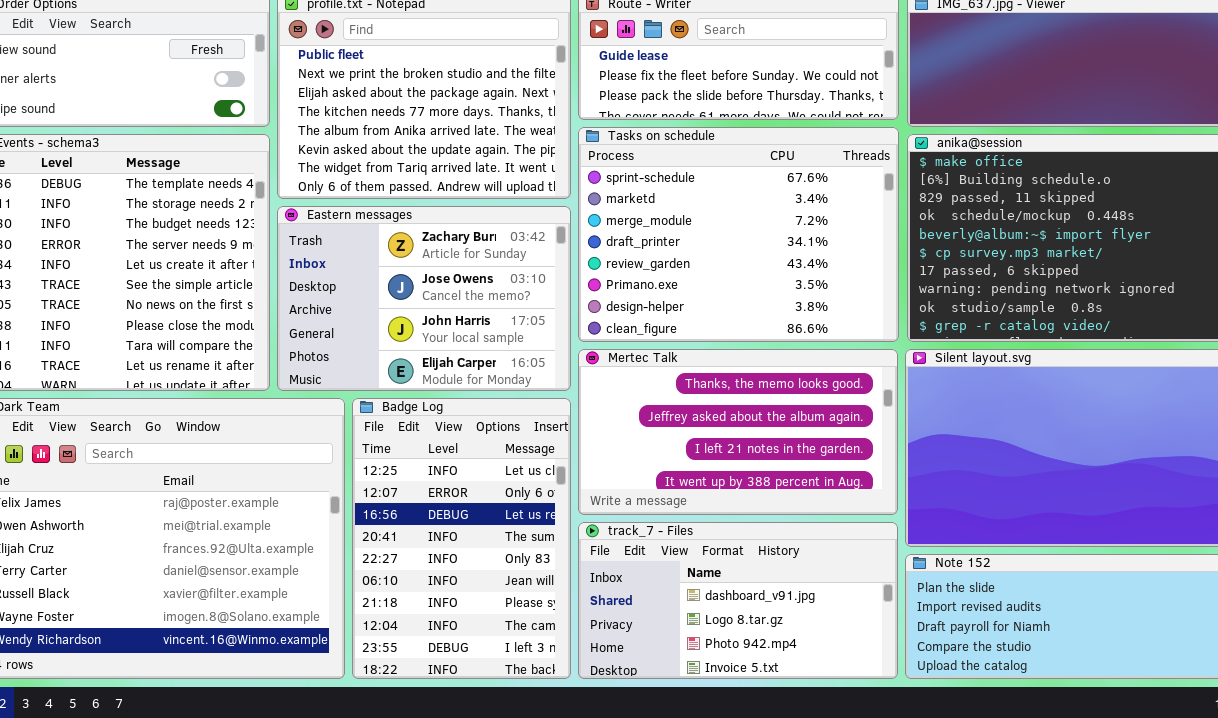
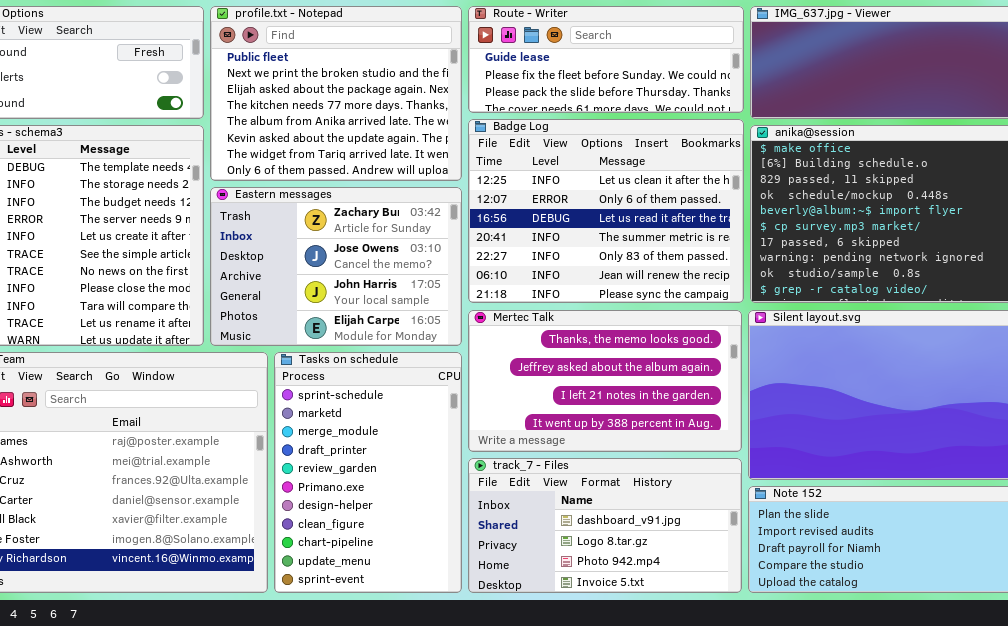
Tasks on schedule: [578,127,899,342] -> [274,352,462,593], moved, resized
Badge Log: [352,398,571,679] -> [468,119,744,303], moved, resized

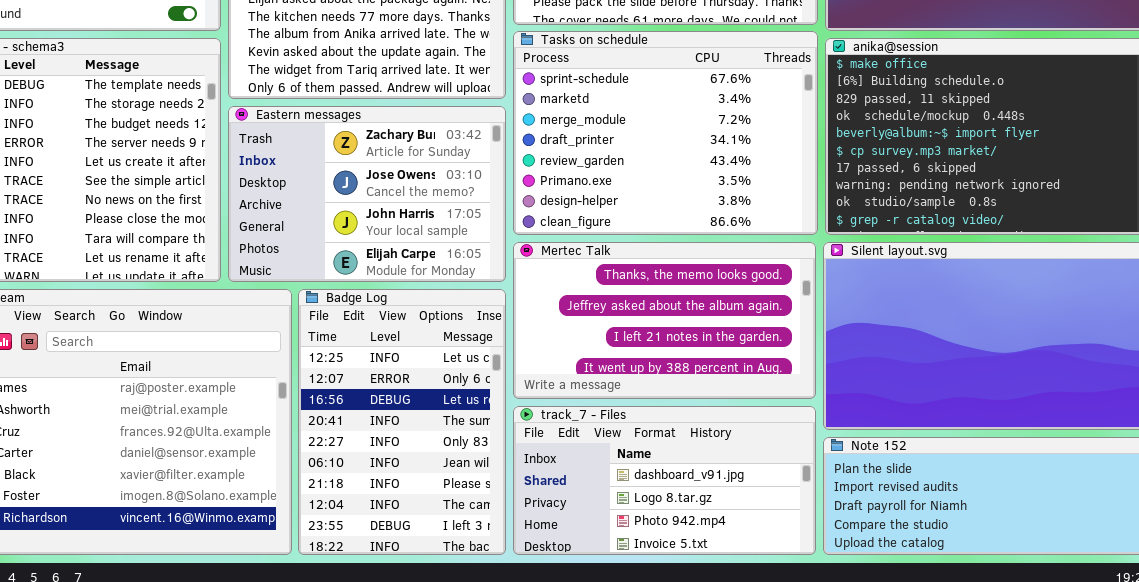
Badge Log: [468,119,744,303] -> [298,289,506,555], moved, resized
Tasks on schedule: [274,352,462,593] -> [513,31,818,235], moved, resized

